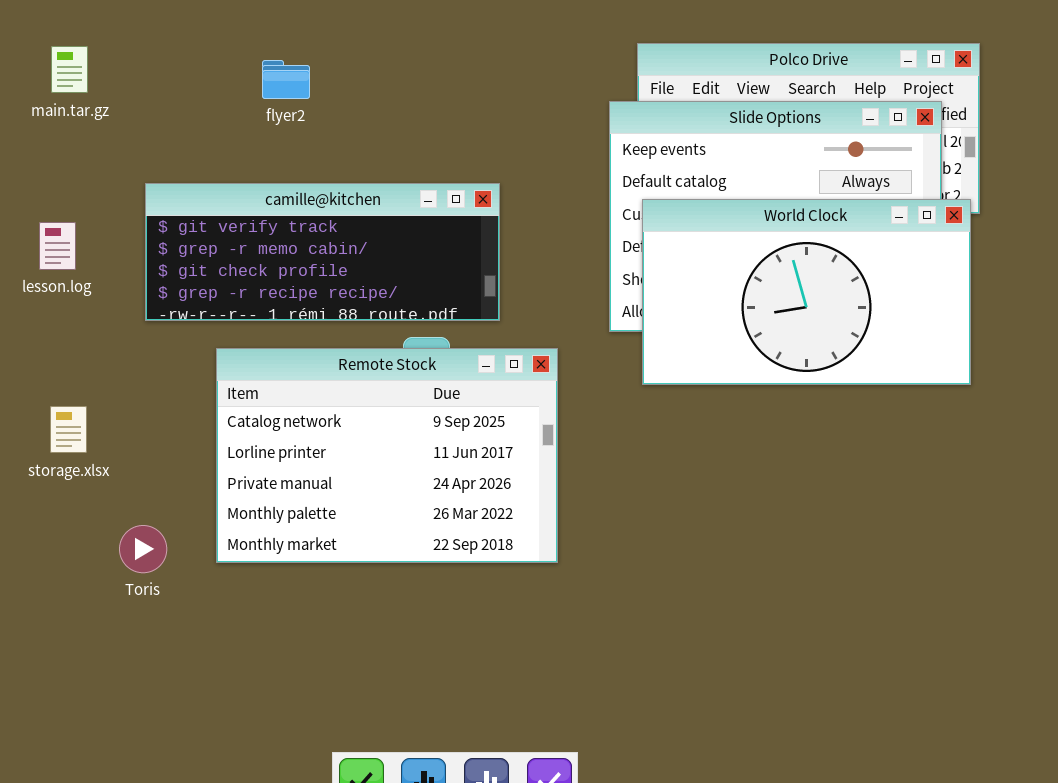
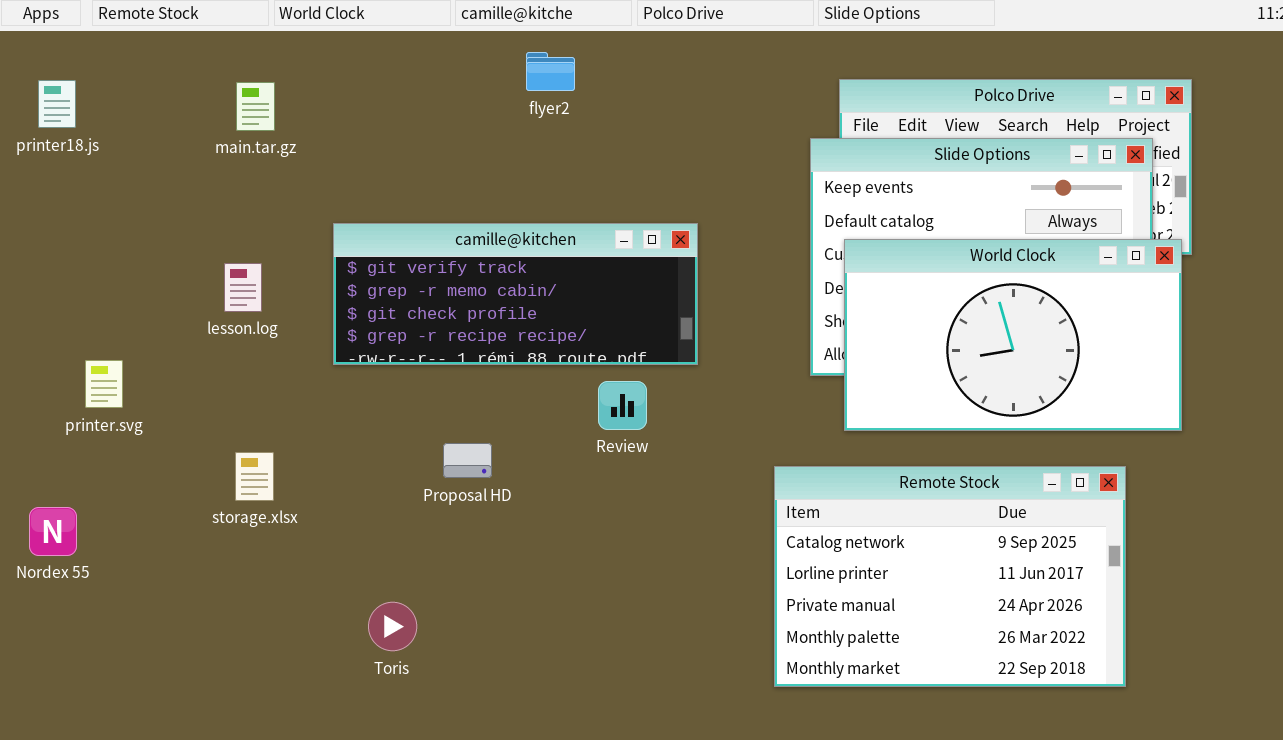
flyer2: [262,60,310,99] -> [526,52,575,91], moved
Remote Stock: [216,348,558,563] -> [774,466,1126,687], moved
Toris: [119,525,167,573] -> [368,602,417,651], moved

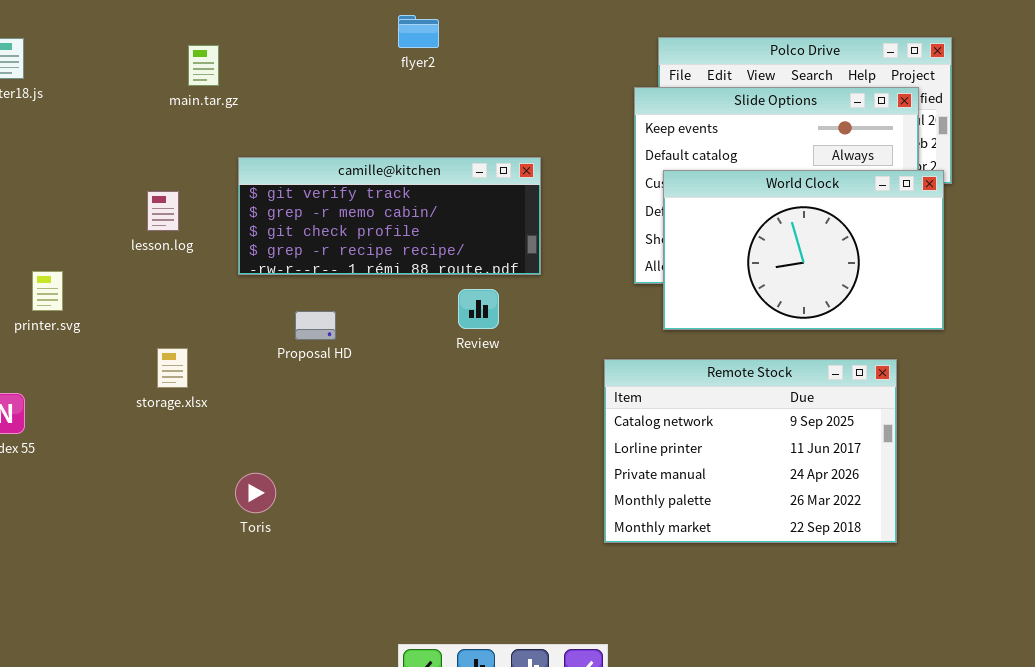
main.tar.gz: [236,82,275,131] -> [188,45,219,86], moved
Proposal HD: [443,443,492,478] -> [295,311,336,340], moved
Toris: [368,602,417,651] -> [235,473,276,513], moved

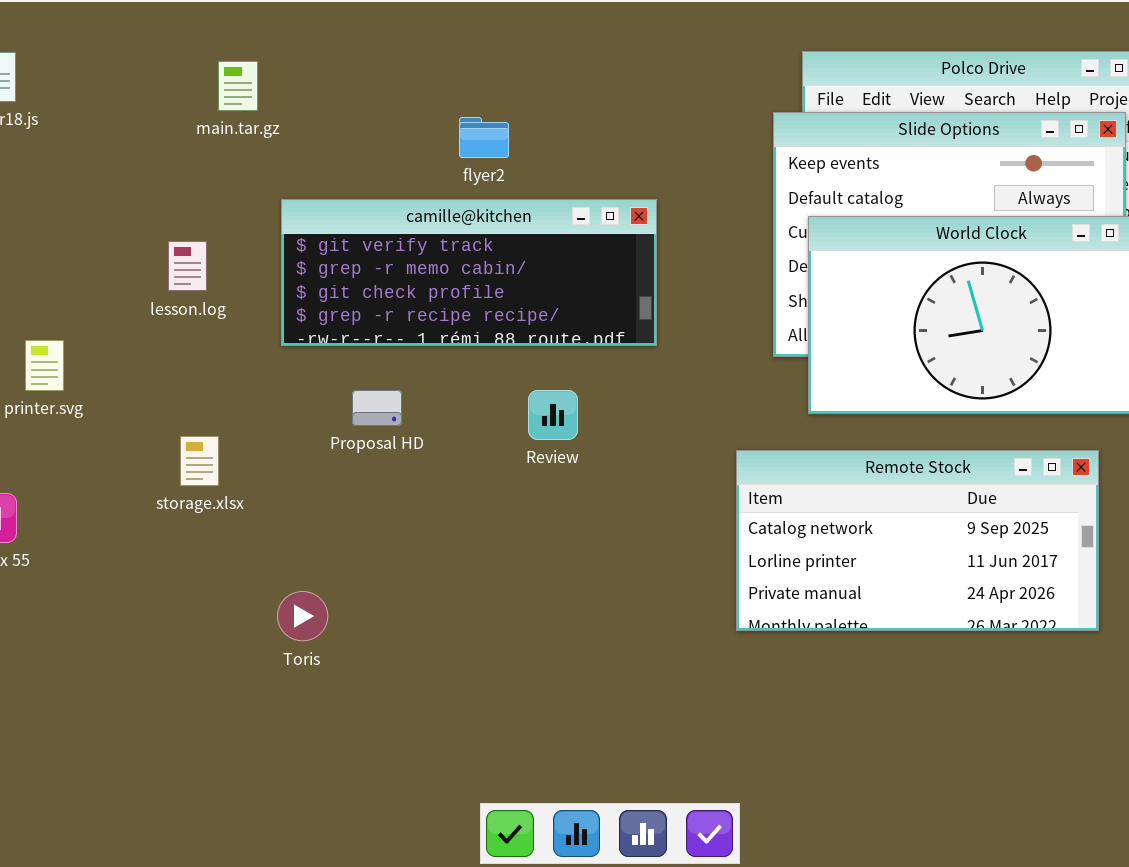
flyer2: [398,15,439,48] -> [459,117,509,158], moved
Review: [458,289,499,329] -> [528,390,578,440], moved
Remote Stock: [604,359,897,543] -> [736,450,1099,631], resized

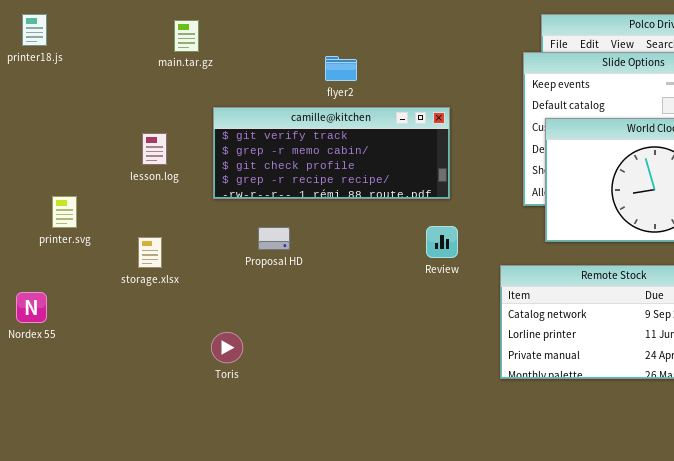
Review: [528,390,578,440] -> [426,226,458,258], moved
storage.xlsx: [180,436,219,486] -> [138,237,162,268], moved
Toris: [277,591,328,641] -> [211,332,243,363], moved

